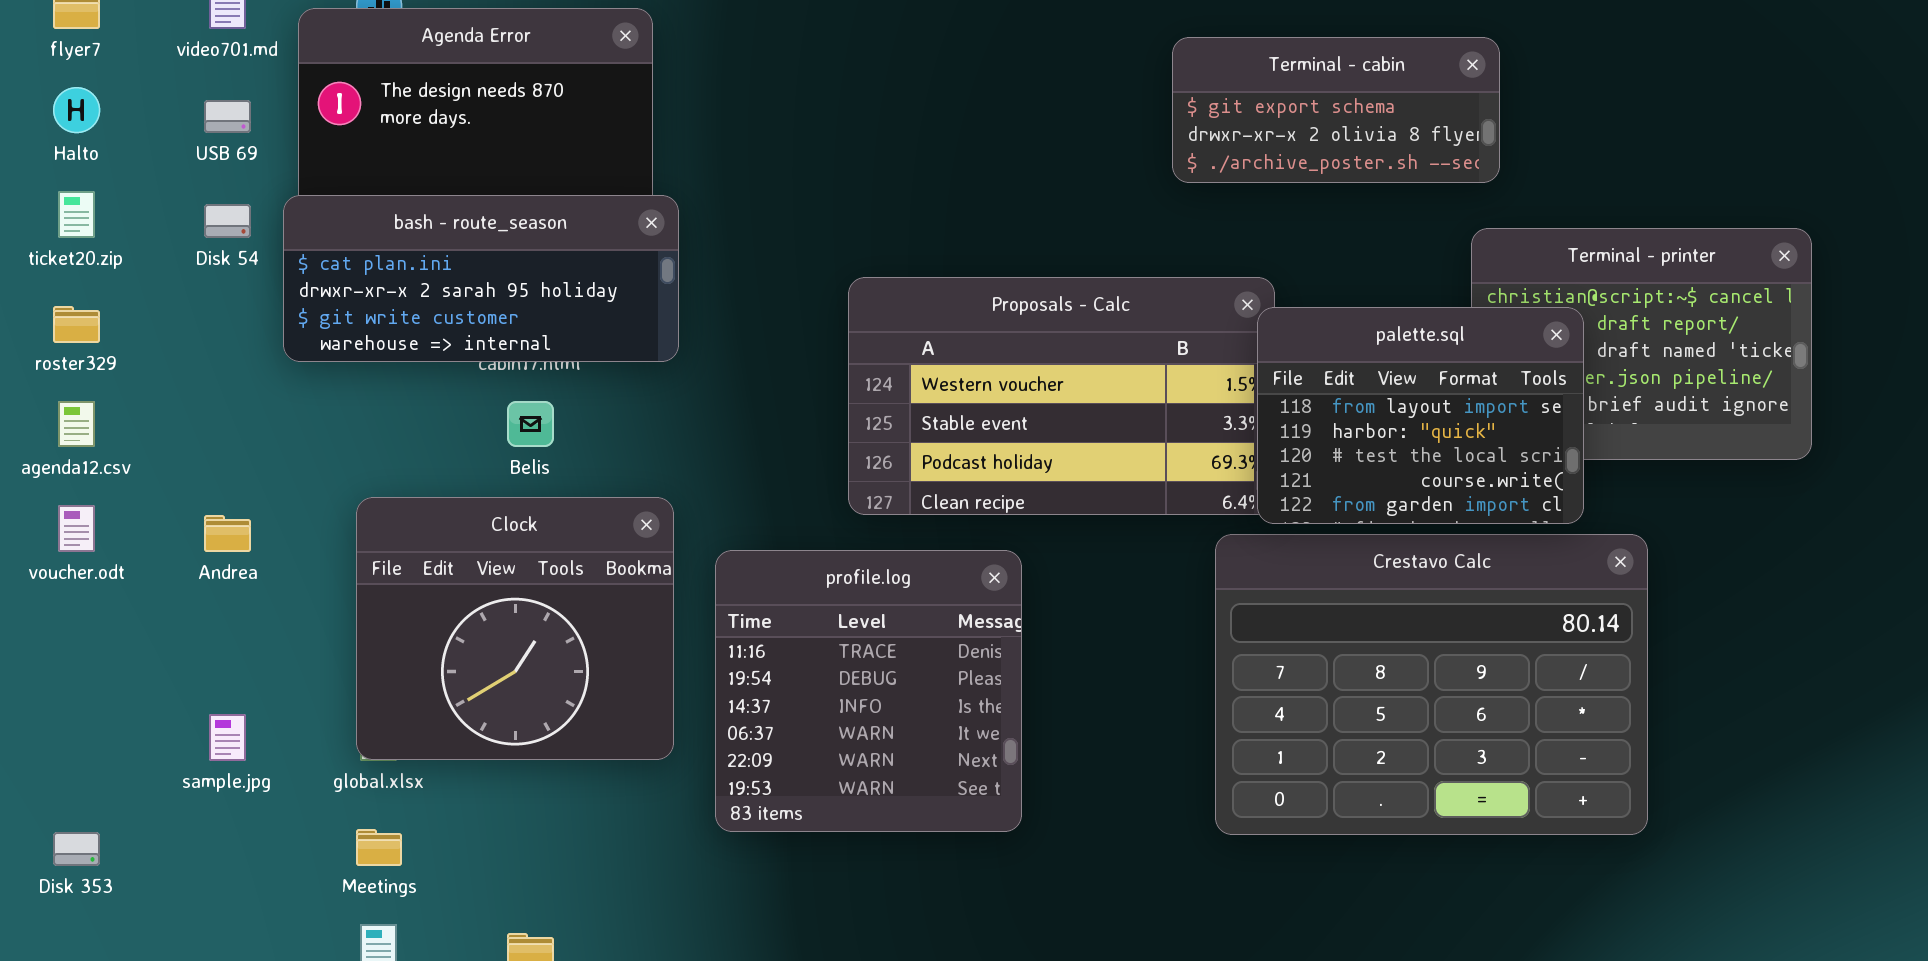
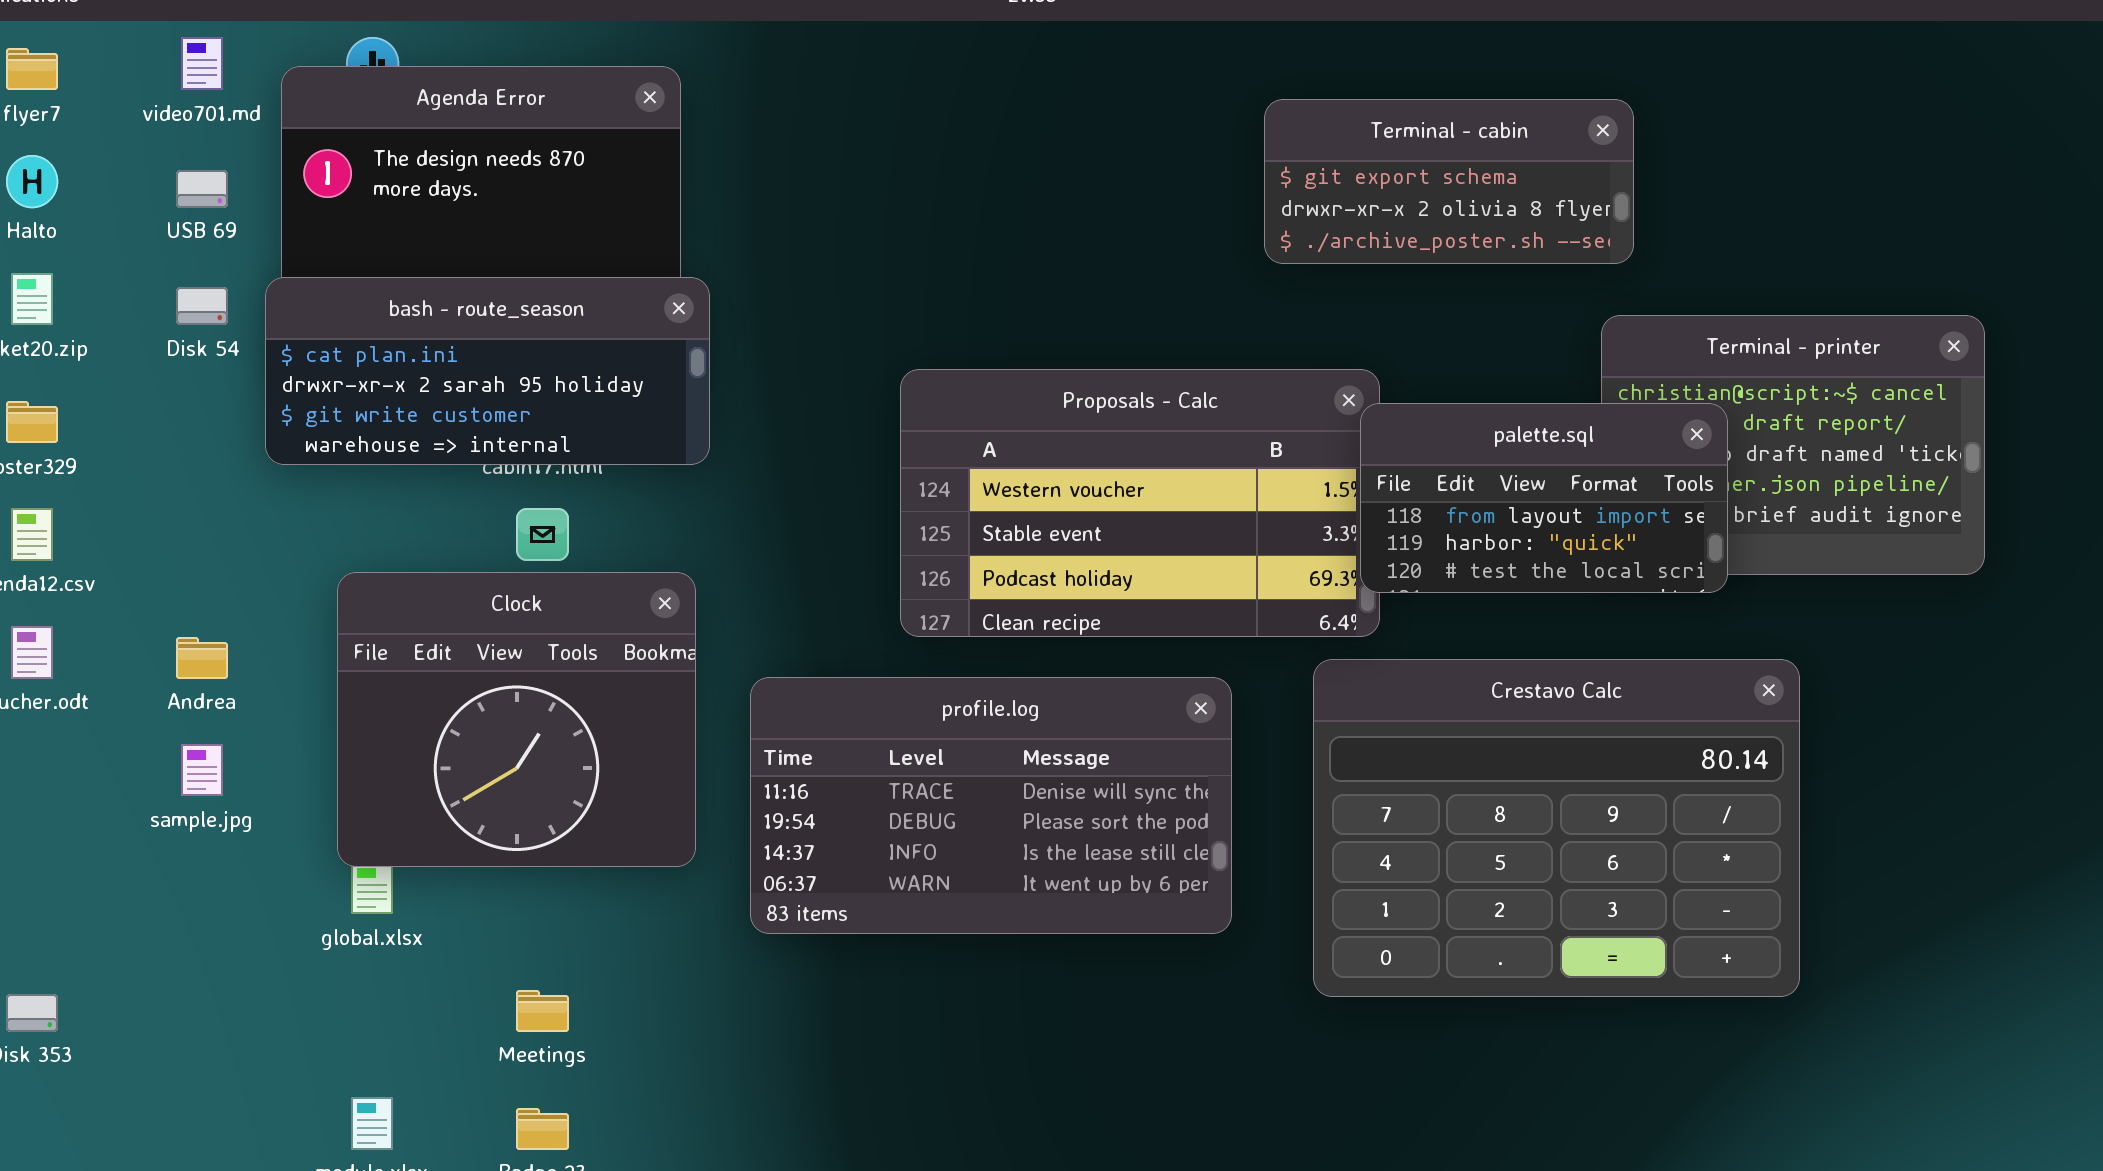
palette.sql: [1257,307,1584,524] -> [1360,403,1728,593], resized
Clock: [356,497,674,760] -> [337,572,696,867], moved
profile.log: [715,550,1022,832] -> [750,677,1232,934], resized
sample.jpg: [209,714,246,761] -> [181,744,223,796], moved
Meetings: [356,829,402,866] -> [516,990,569,1032], moved

